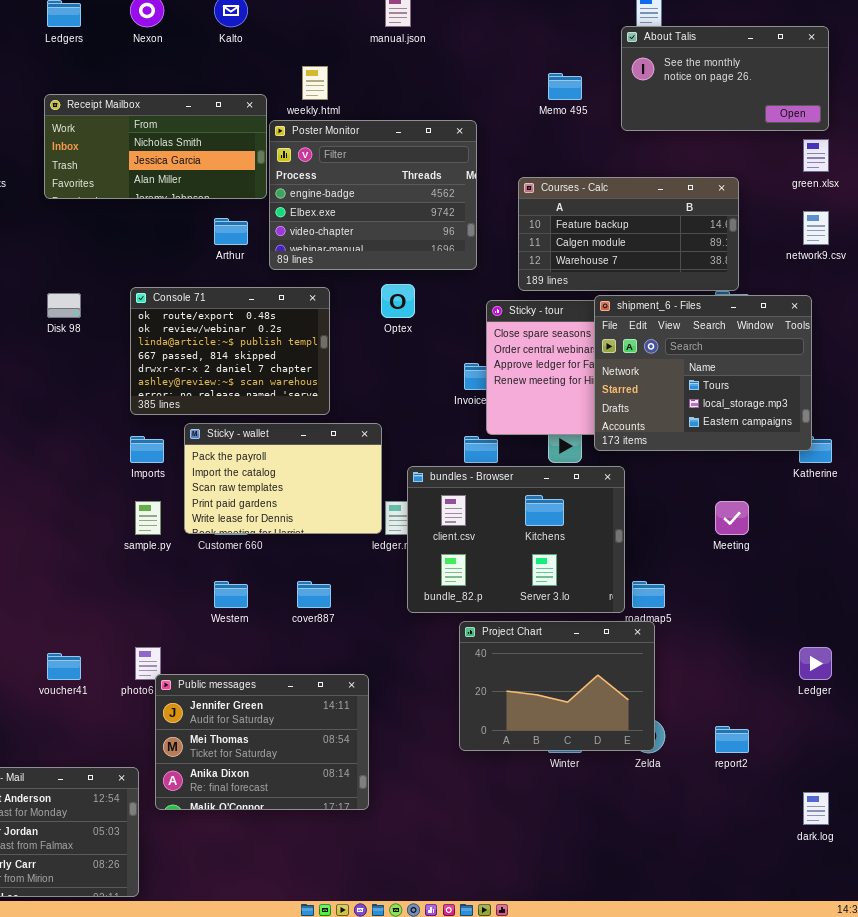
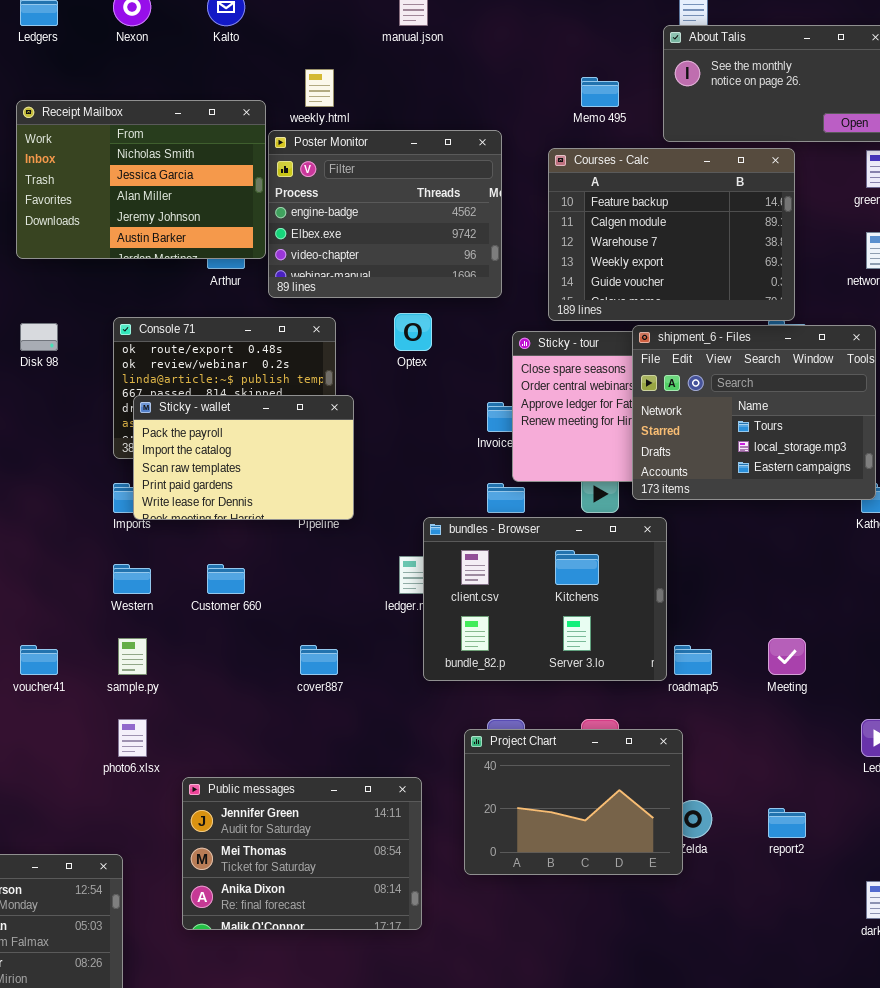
Receipt Mailbox: [44,94,267,199] -> [16,100,266,259], resized
Courses - Calc: [518,177,739,291] -> [548,148,795,321], resized
Sticky - wallet: [184,423,382,534] -> [133,395,354,520], moved
sample.py: [135,501,161,535] -> [118,638,147,675], moved
Meeting: [715,501,749,535] -> [768,638,806,675], moved
Western: [214,581,248,608] -> [113,564,151,594], moved
Project Chart: [459,621,655,751] -> [464,729,683,875], moved
voucher41: [47,653,81,680] -> [20,645,58,675], moved
Public messages: [155,674,369,810] -> [182,777,422,930], moved

